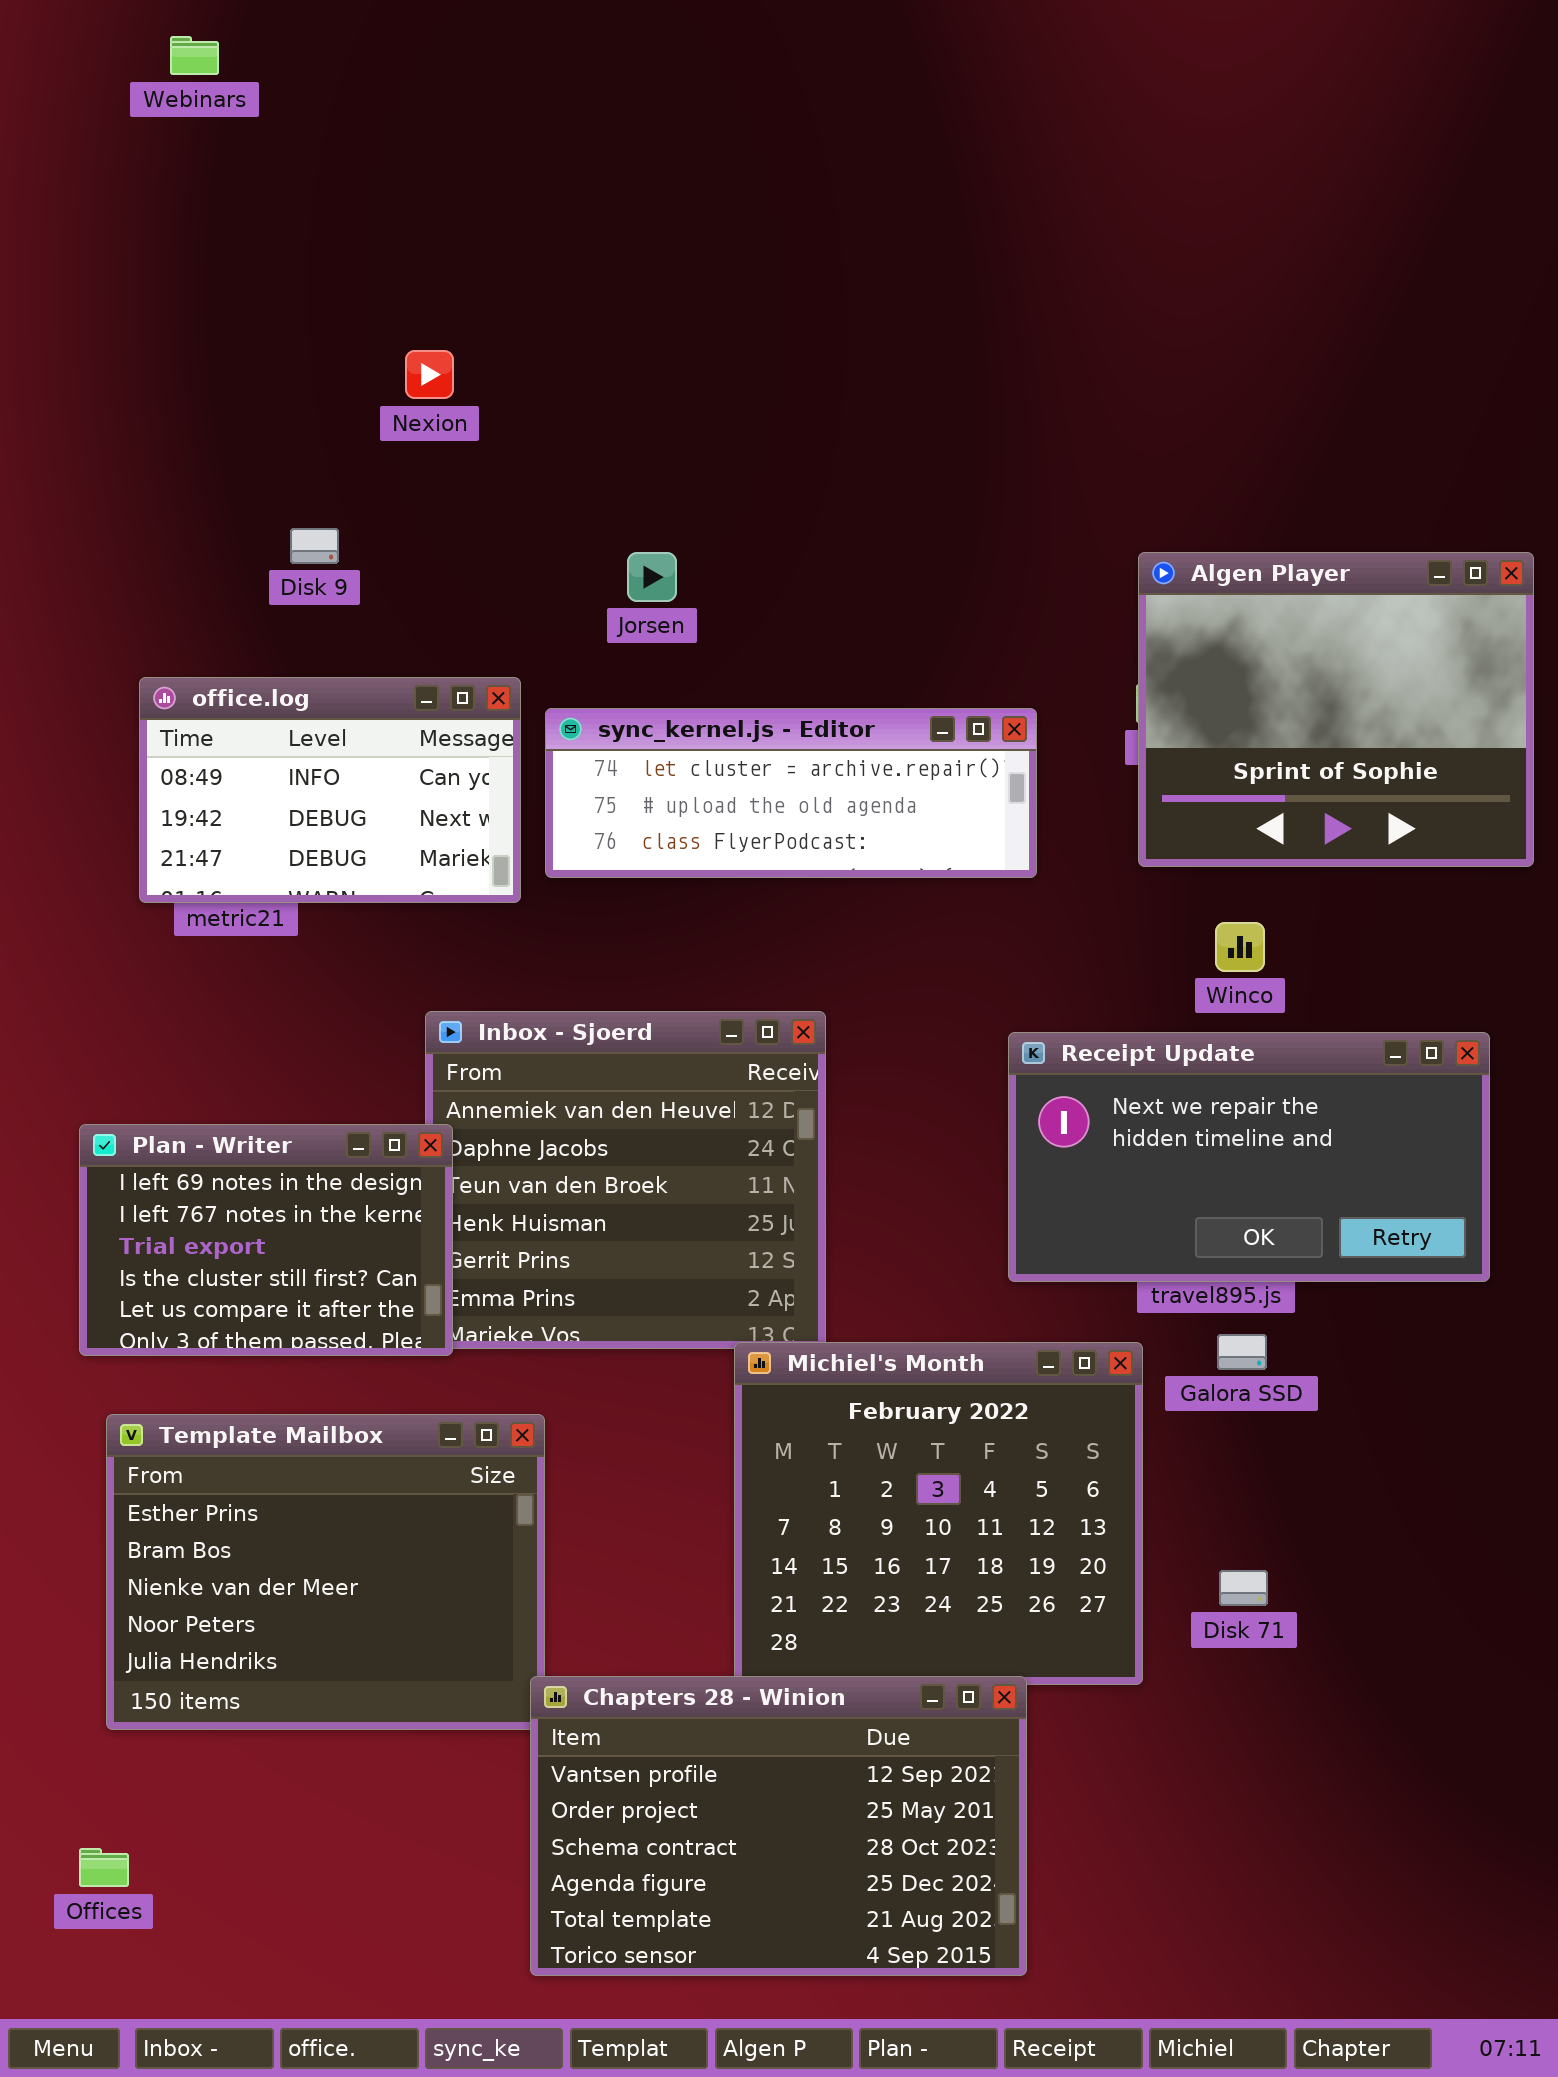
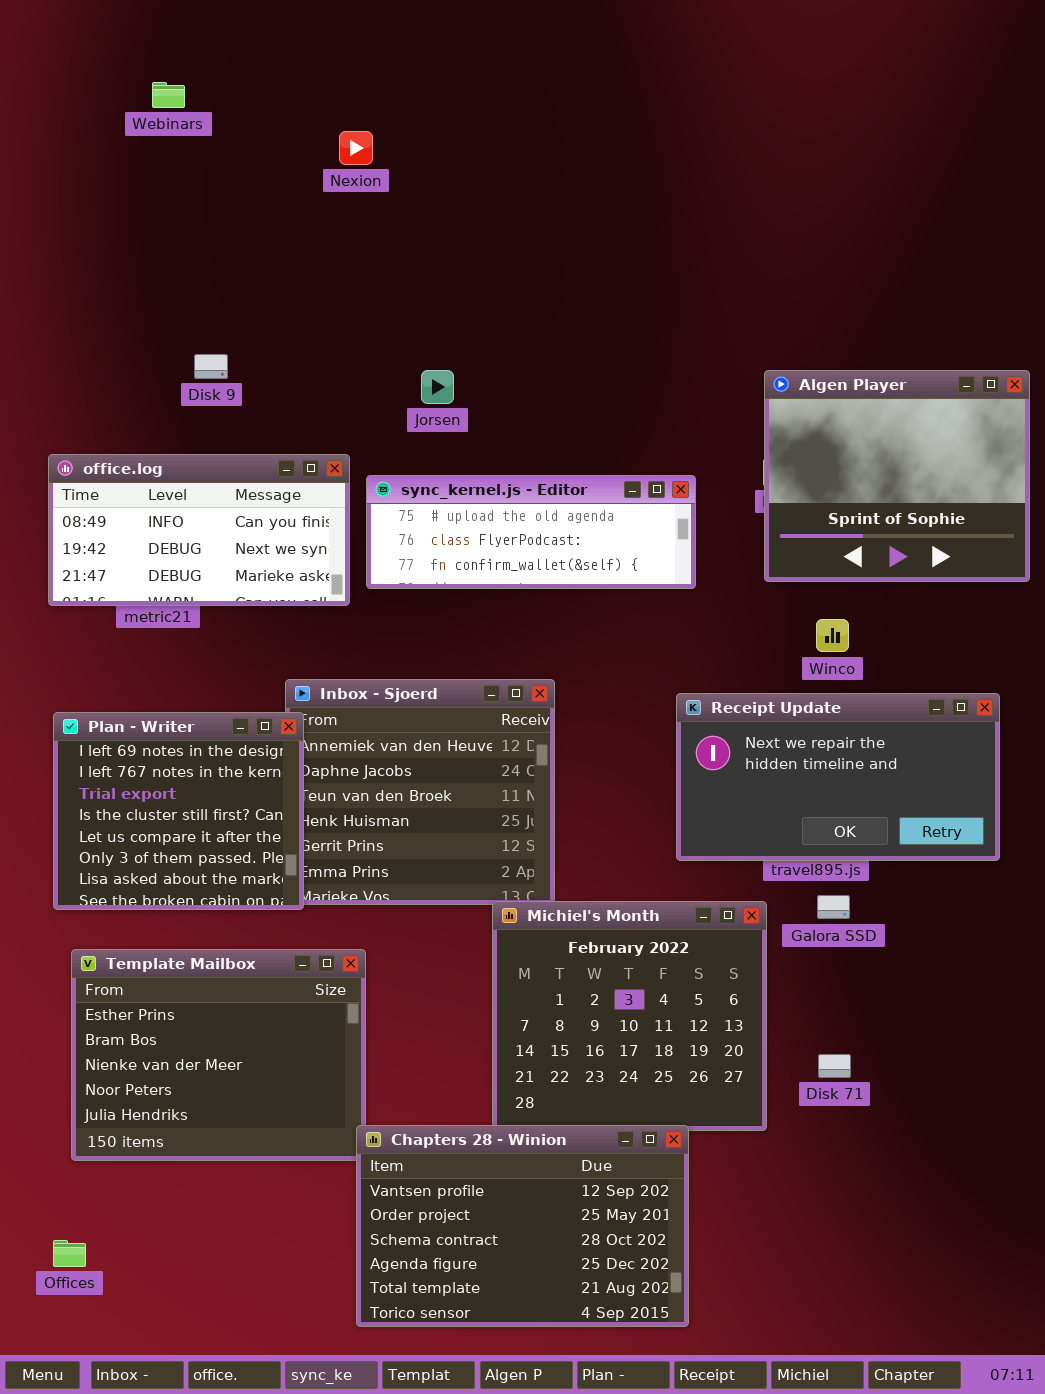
Webinars: [170,36,219,75] -> [152,82,185,108], moved
Nexion: [405,350,454,399] -> [339,131,373,165], moved
office.log: [139,677,521,903] -> [48,454,350,606], resized
sync_kernel.js - Editor: [545,708,1037,878] -> [366,475,696,589], scrolled down 1 row
Plan - Writer: [79,1124,453,1356] -> [53,712,304,910], resized

